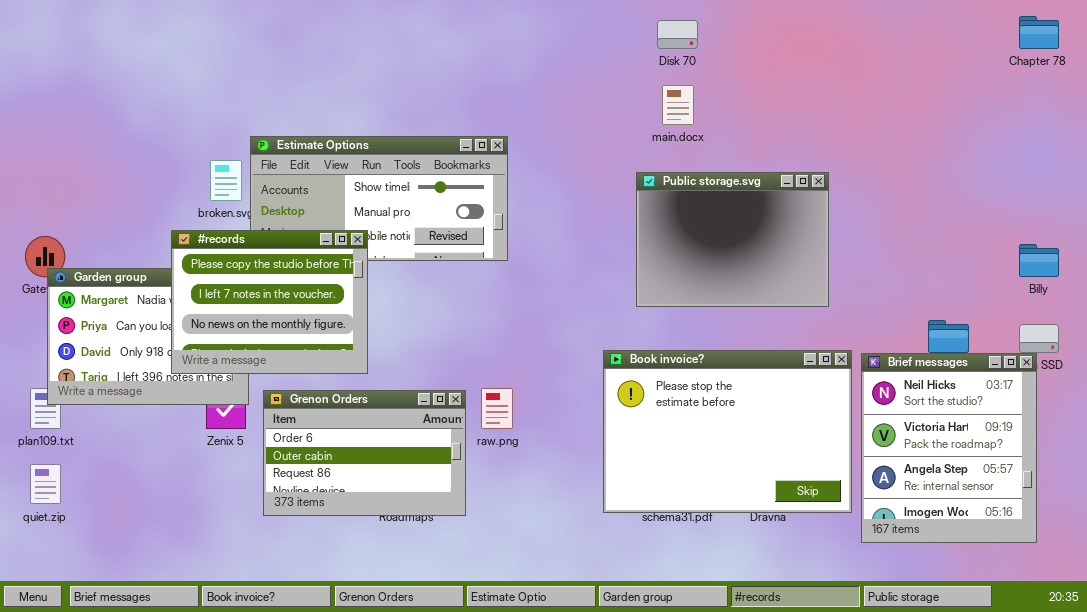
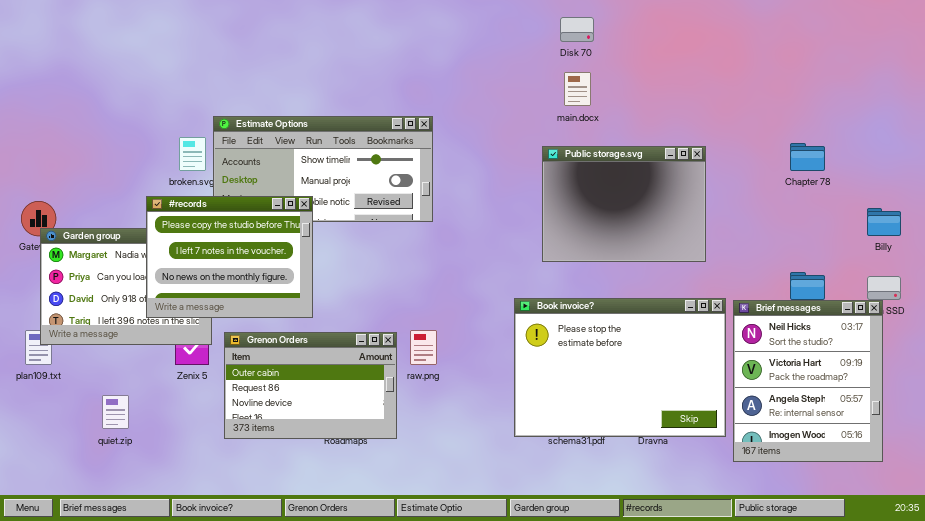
Chapter 78: [1019,16,1059,49] -> [790,143,825,171], moved
Grenon Orders: [263,390,466,516] -> [224,332,397,439], scrolled down 1 row
quiet.zip: [30,464,61,504] -> [102,395,129,429], moved

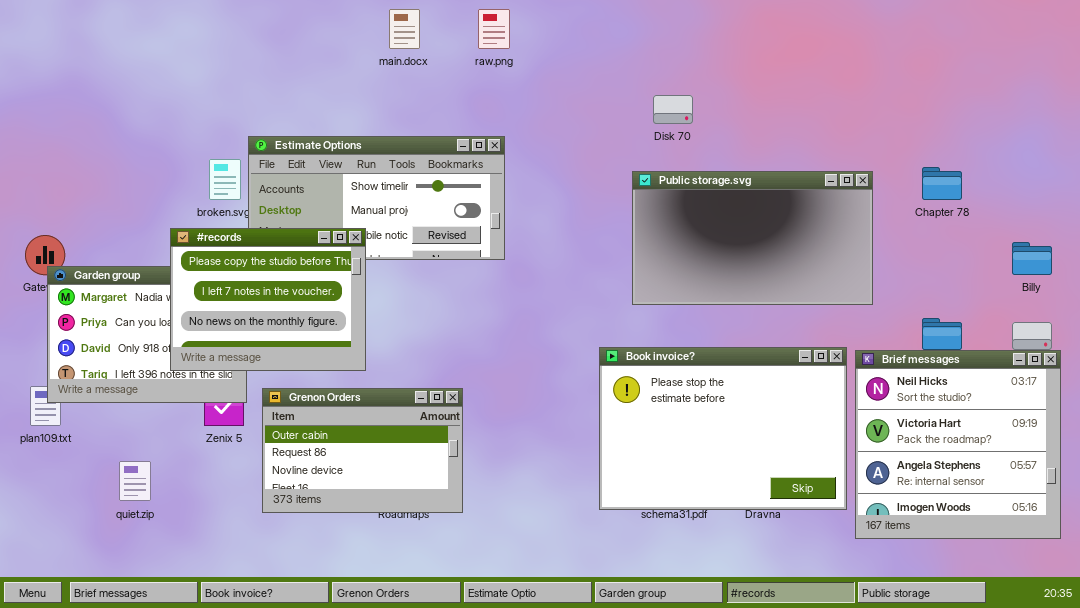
Disk 70: [560,17,594,42] -> [653,95,693,124], moved
main.docx: [564,72,591,106] -> [389,9,420,49], moved
Public storage.svg: [542,146,706,262] -> [632,171,873,305], resized
Brief messages: [733,300,883,462] -> [855,350,1061,539], resized
raw.png: [410,330,437,365] -> [478,9,510,49], moved

